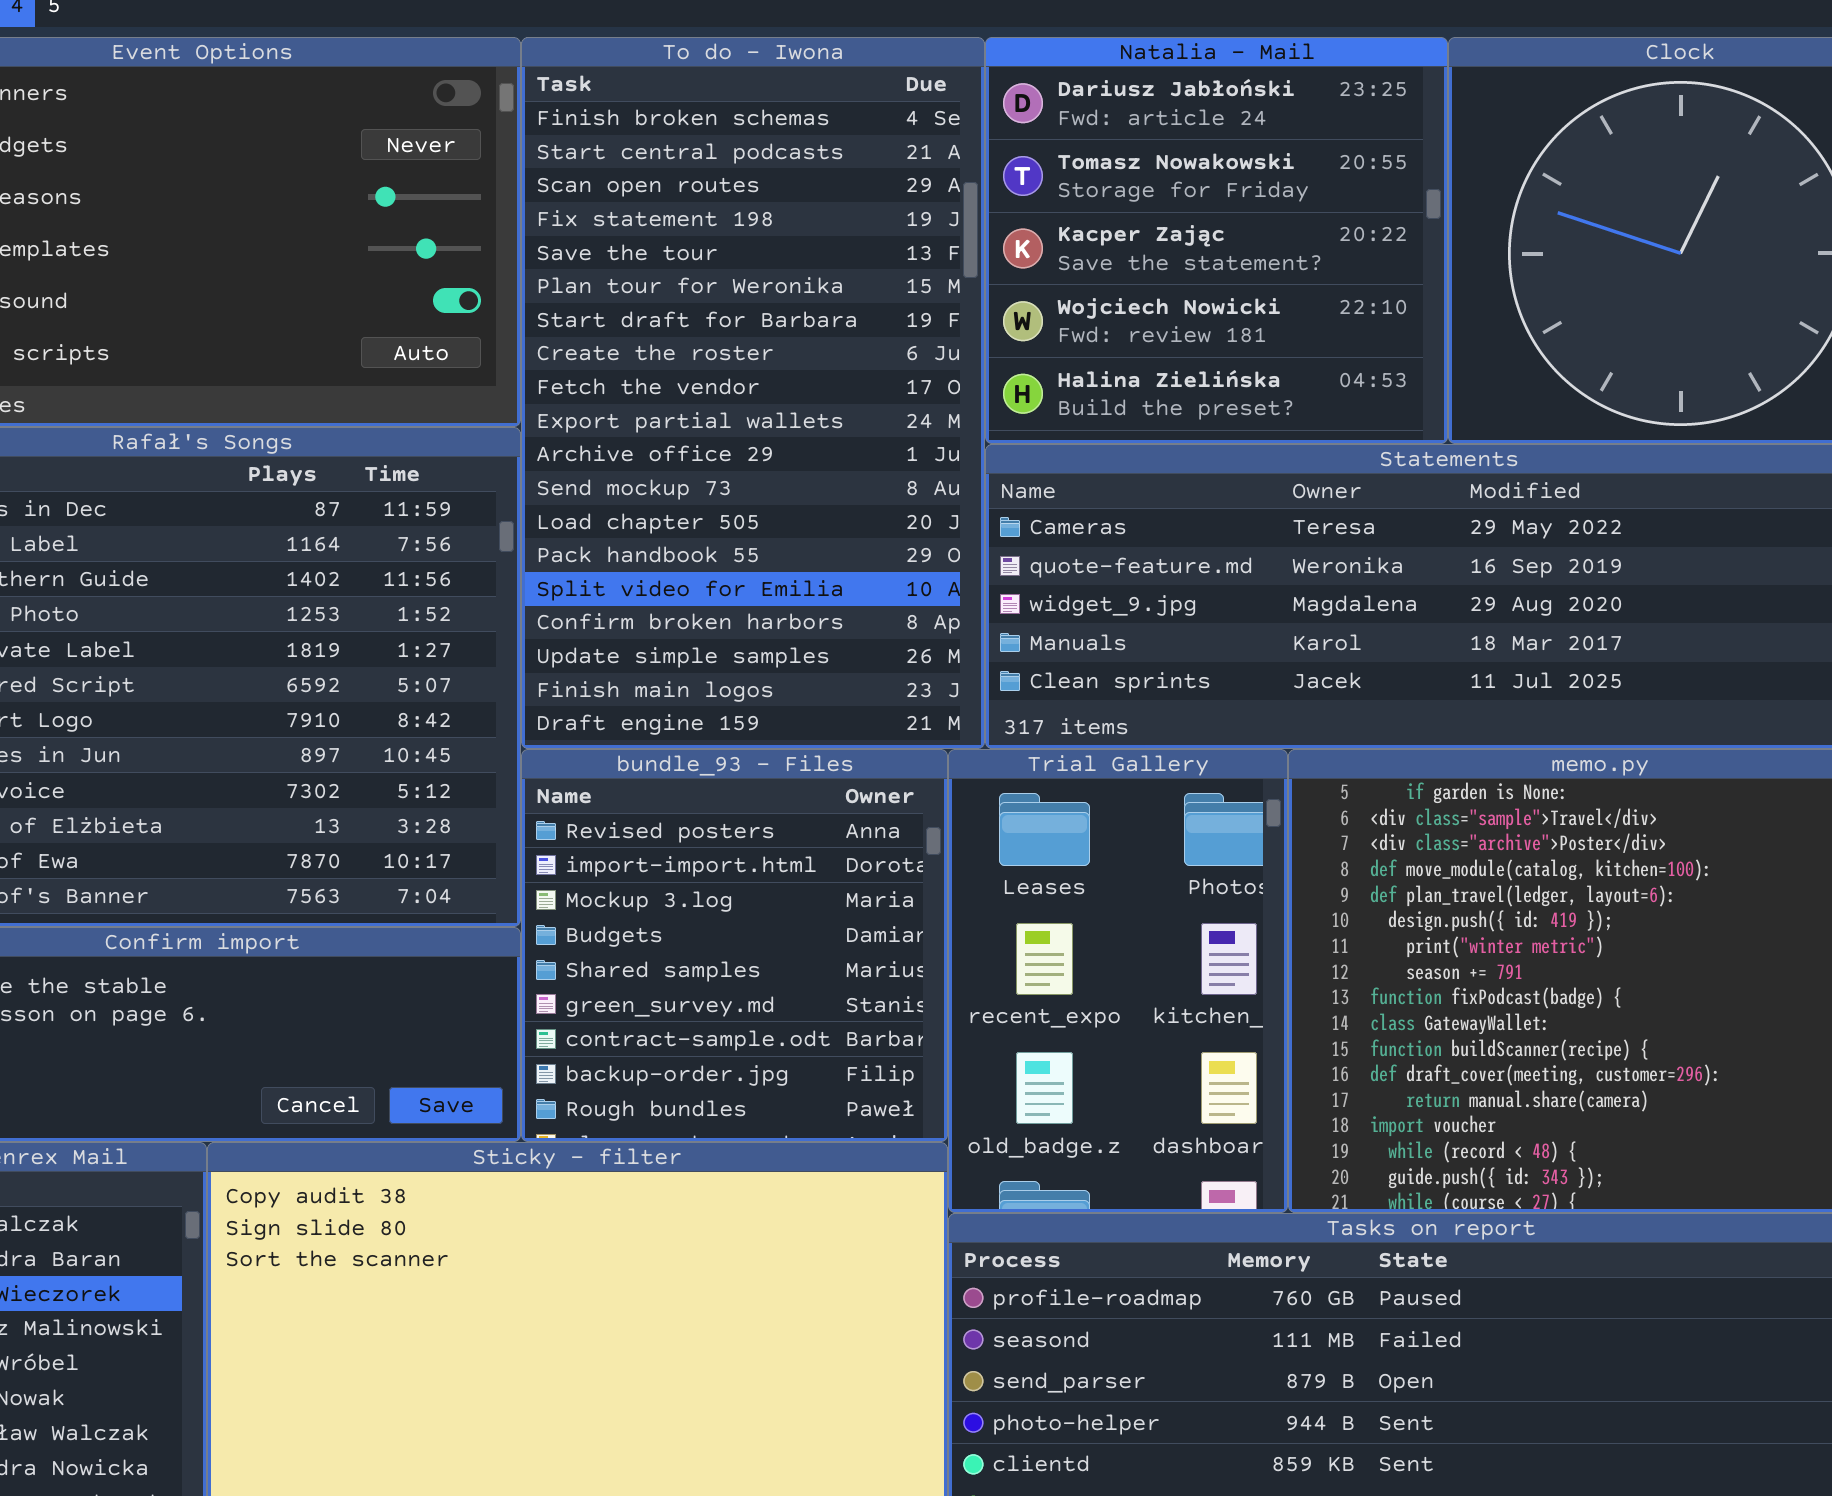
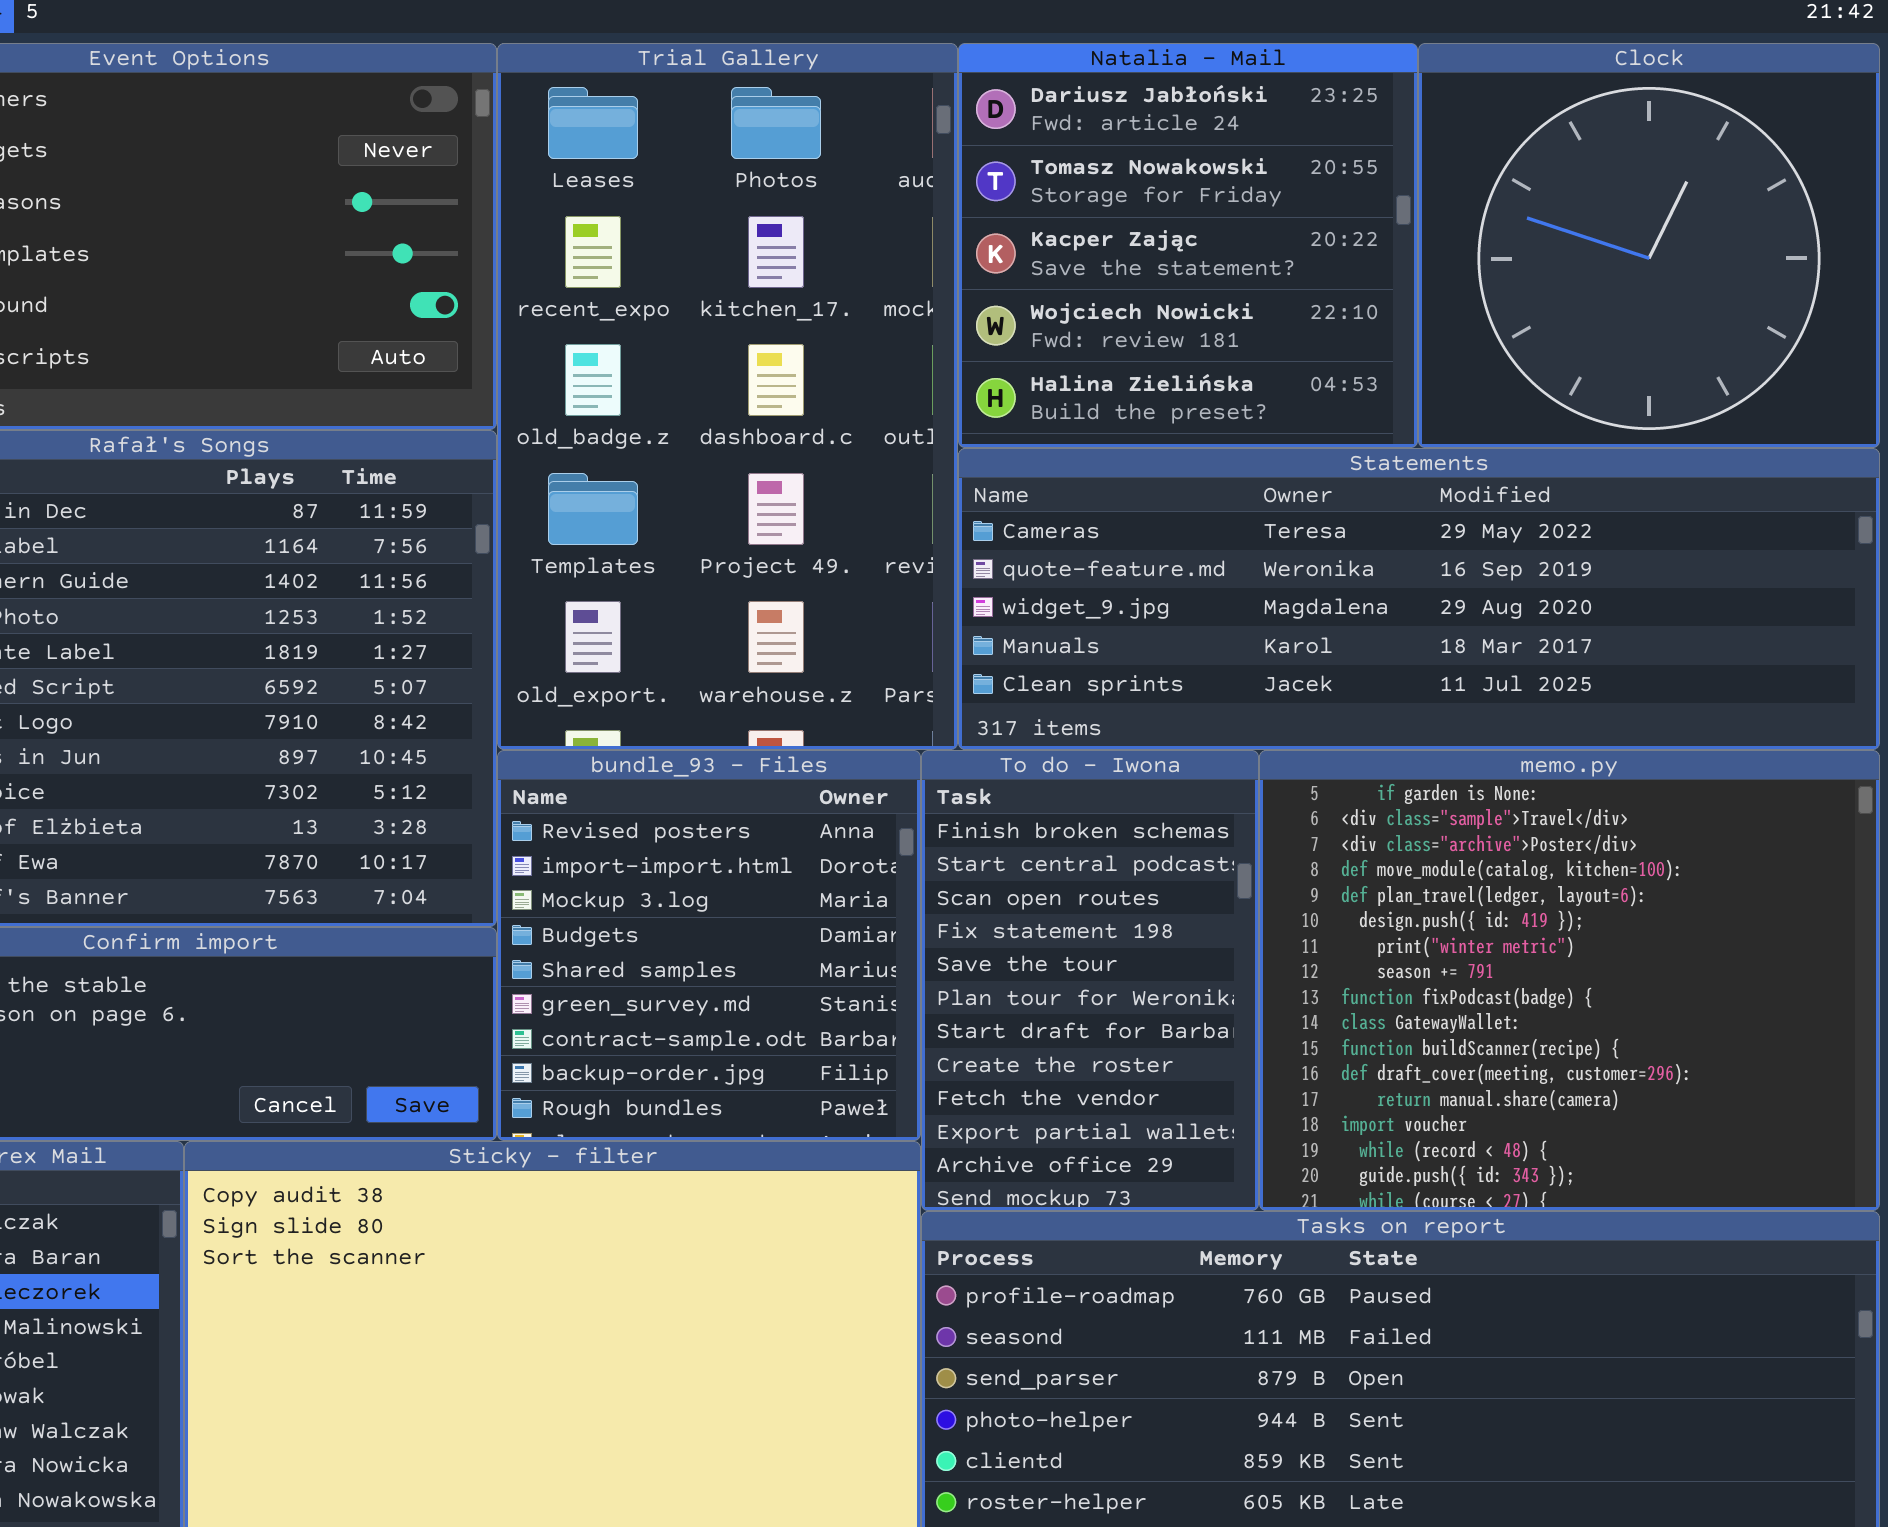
To do - Iwona: [521,37,985,749] -> [921,750,1259,1211], moved, resized
Trial Gallery: [948,749,1288,1213] -> [497,43,958,750], moved, resized

